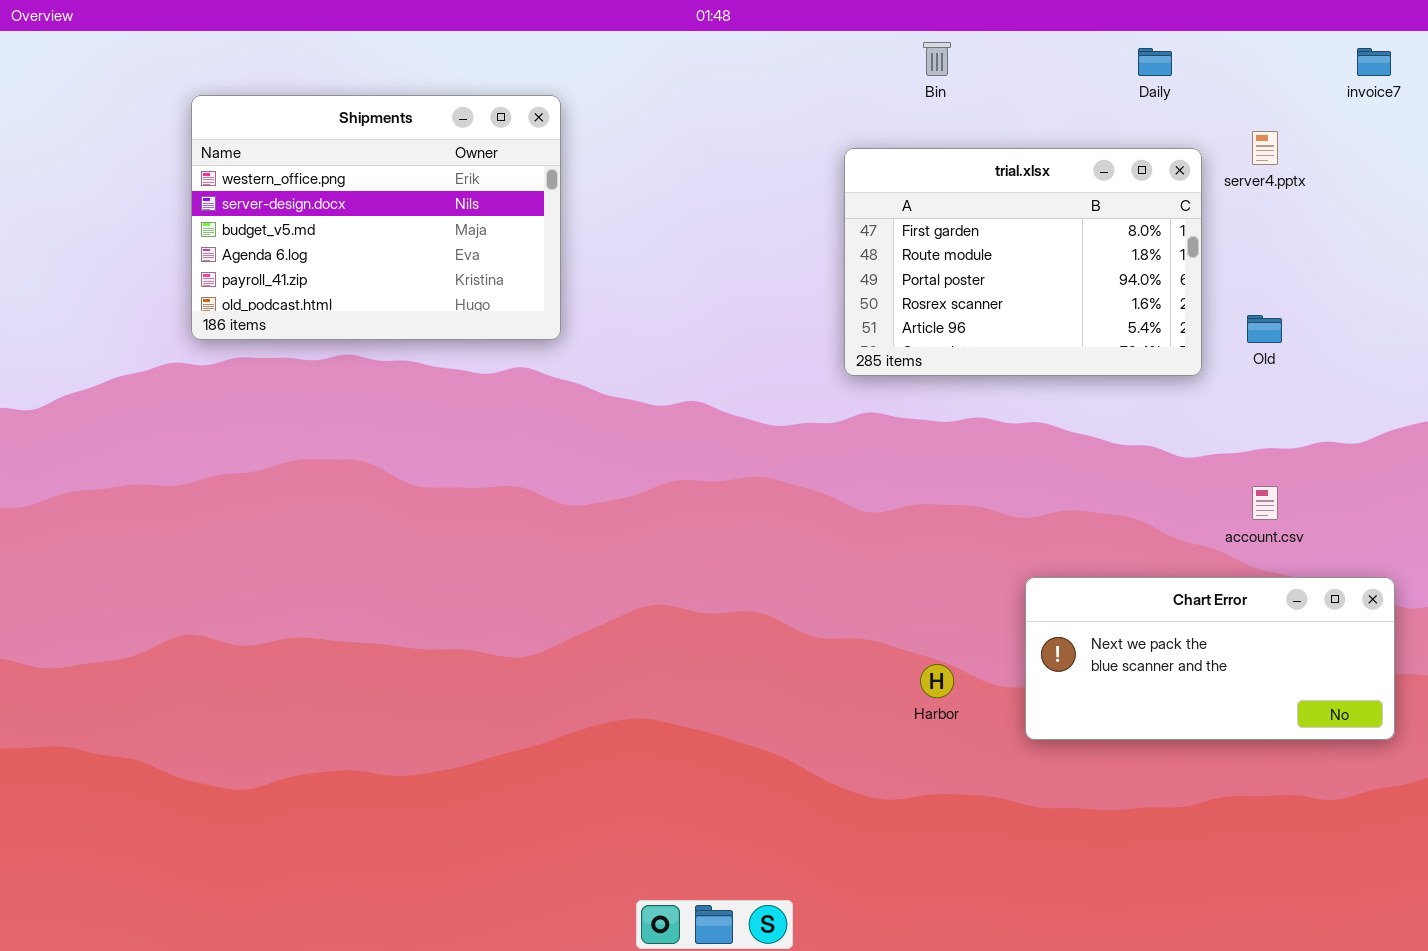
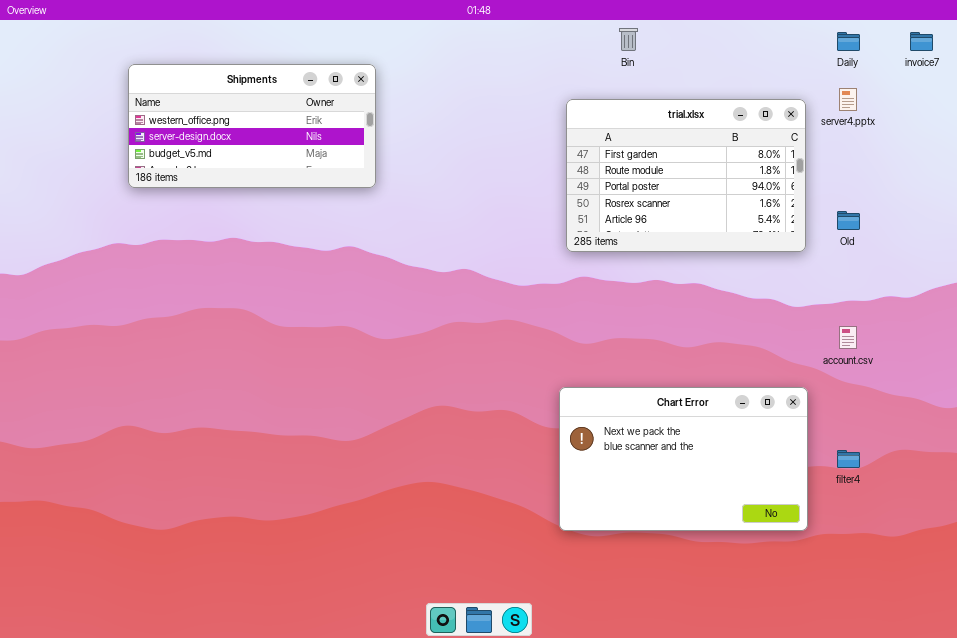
Daily: [1138,48,1172,76] -> [837,32,860,51], moved
Shipments: [191,95,561,340] -> [128,64,376,188], resized
Chart Error: [1025,577,1395,740] -> [559,387,808,531], moved, resized

